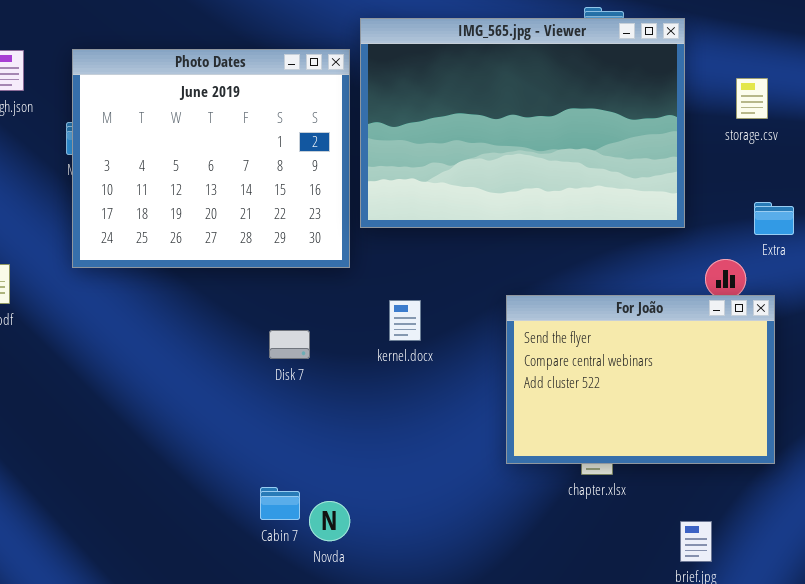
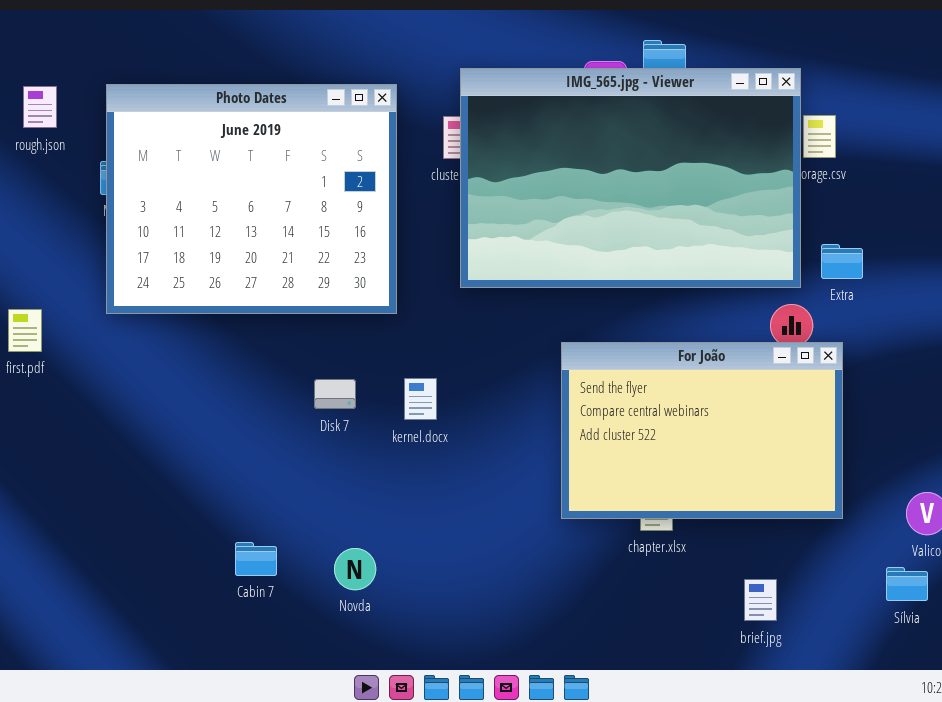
IMG_565.jpg - Viewer: [360,18,685,228] -> [460,68,801,288], moved
kernel.docx: [389,300,421,341] -> [404,378,437,420], moved
Cabin 7: [260,487,300,520] -> [235,542,277,576], moved
Novda: [309,501,350,541] -> [334,548,376,590], moved

